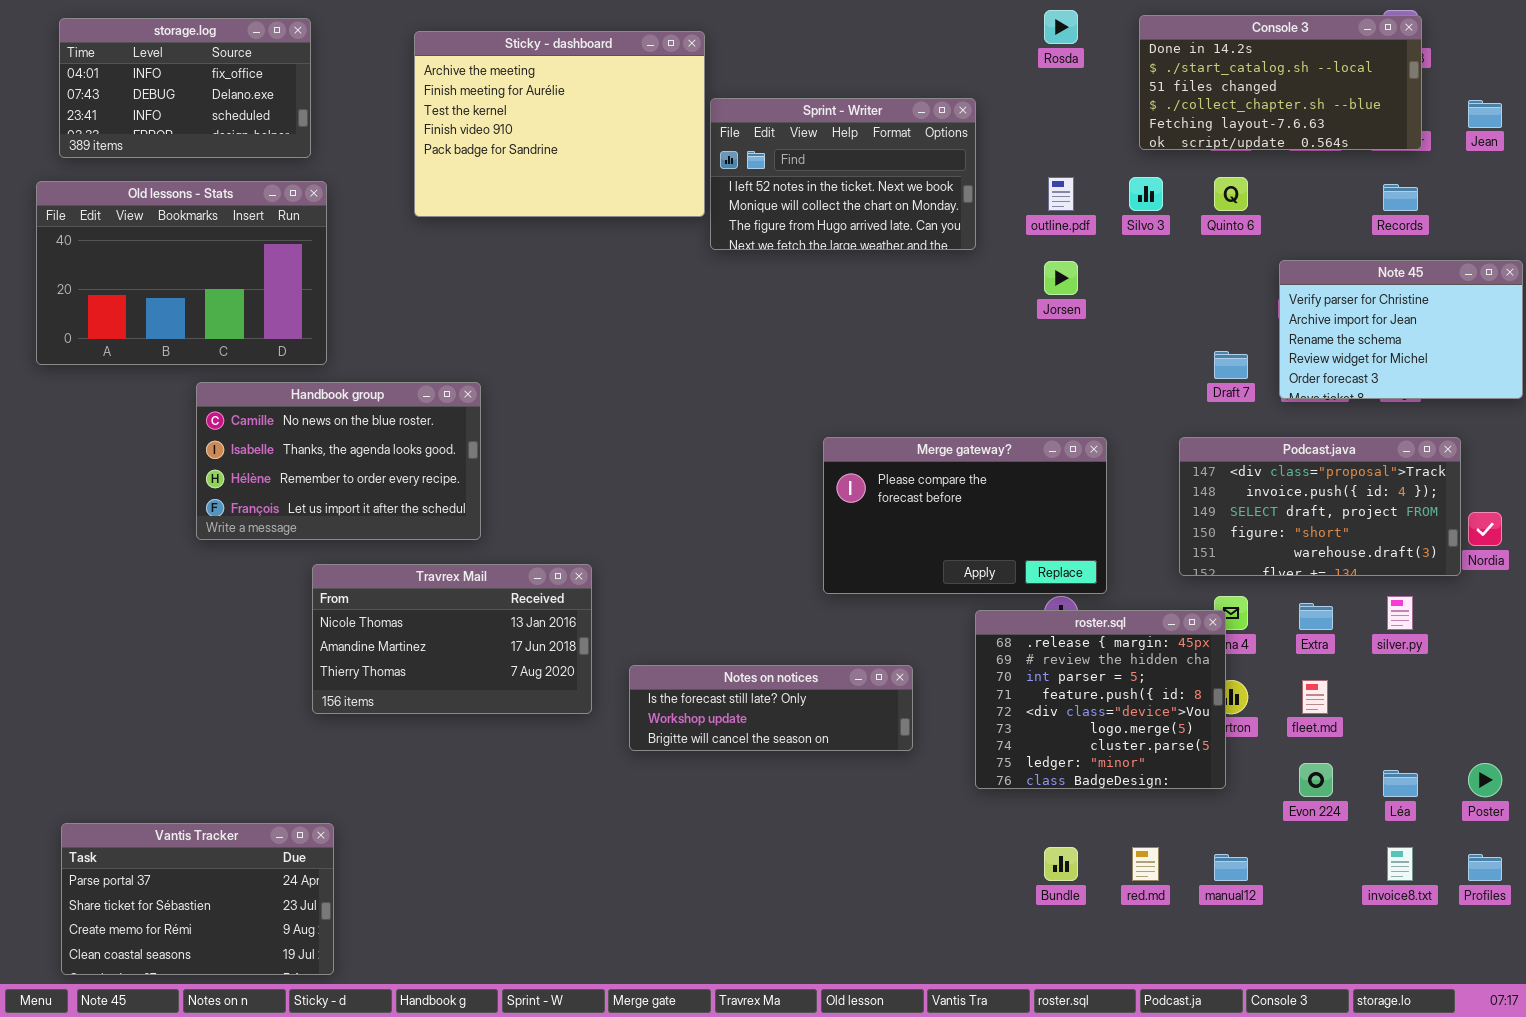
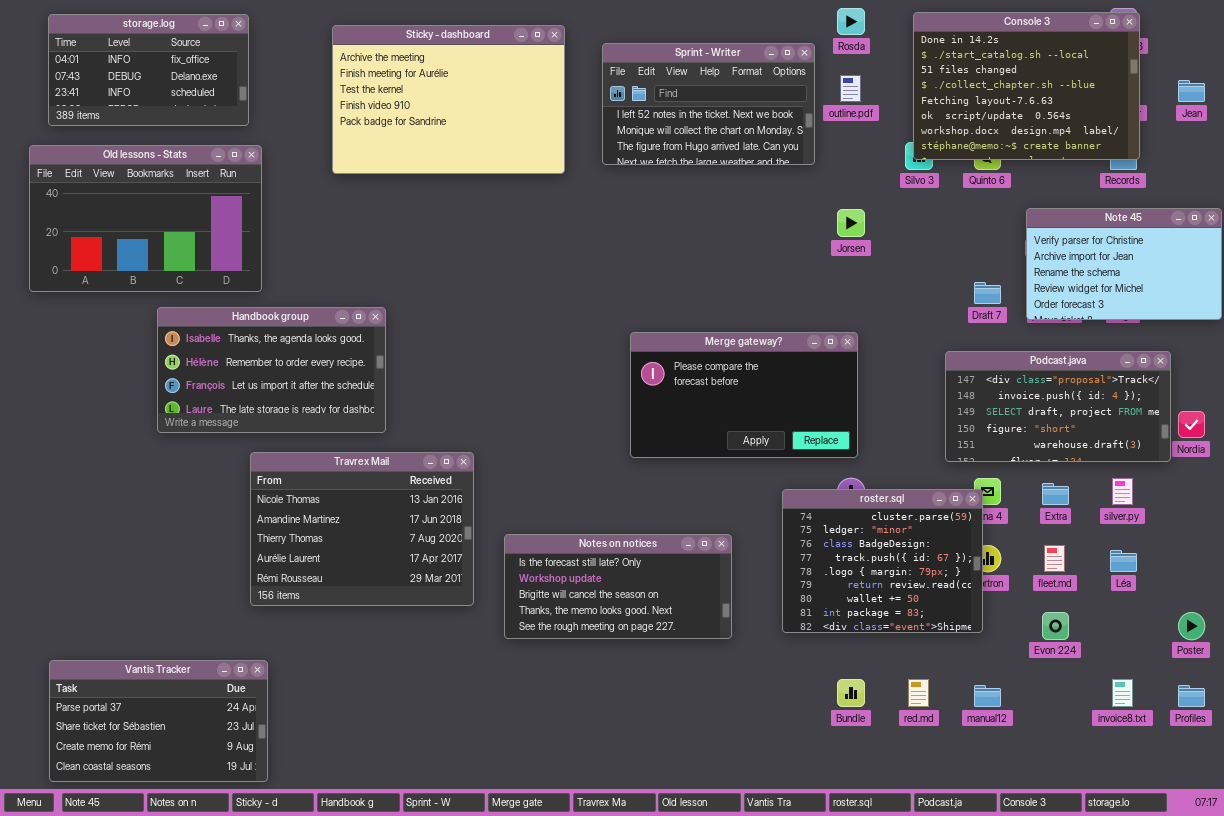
Console 3: [1139,15,1422,150] -> [913,12,1140,160], resized
Sprint - Writer: [710,98,976,250] -> [602,43,815,165], moved
outline.pdf: [1048,177,1074,211] -> [840,75,861,102], moved
Handbook group: [196,382,481,540] -> [157,307,386,433], scrolled down 1 row
Merge gateway?: [823,437,1107,594] -> [630,332,858,458], moved
Travrex Mail: [312,564,592,714] -> [250,452,474,606], resized
roster.sql: [975,610,1226,789] -> [782,489,983,633], scrolled down 6 rows
Notes on notices: [629,665,913,751] -> [504,534,732,639], resized
Léa: [1383,770,1418,797] -> [1110,550,1137,572], moved

